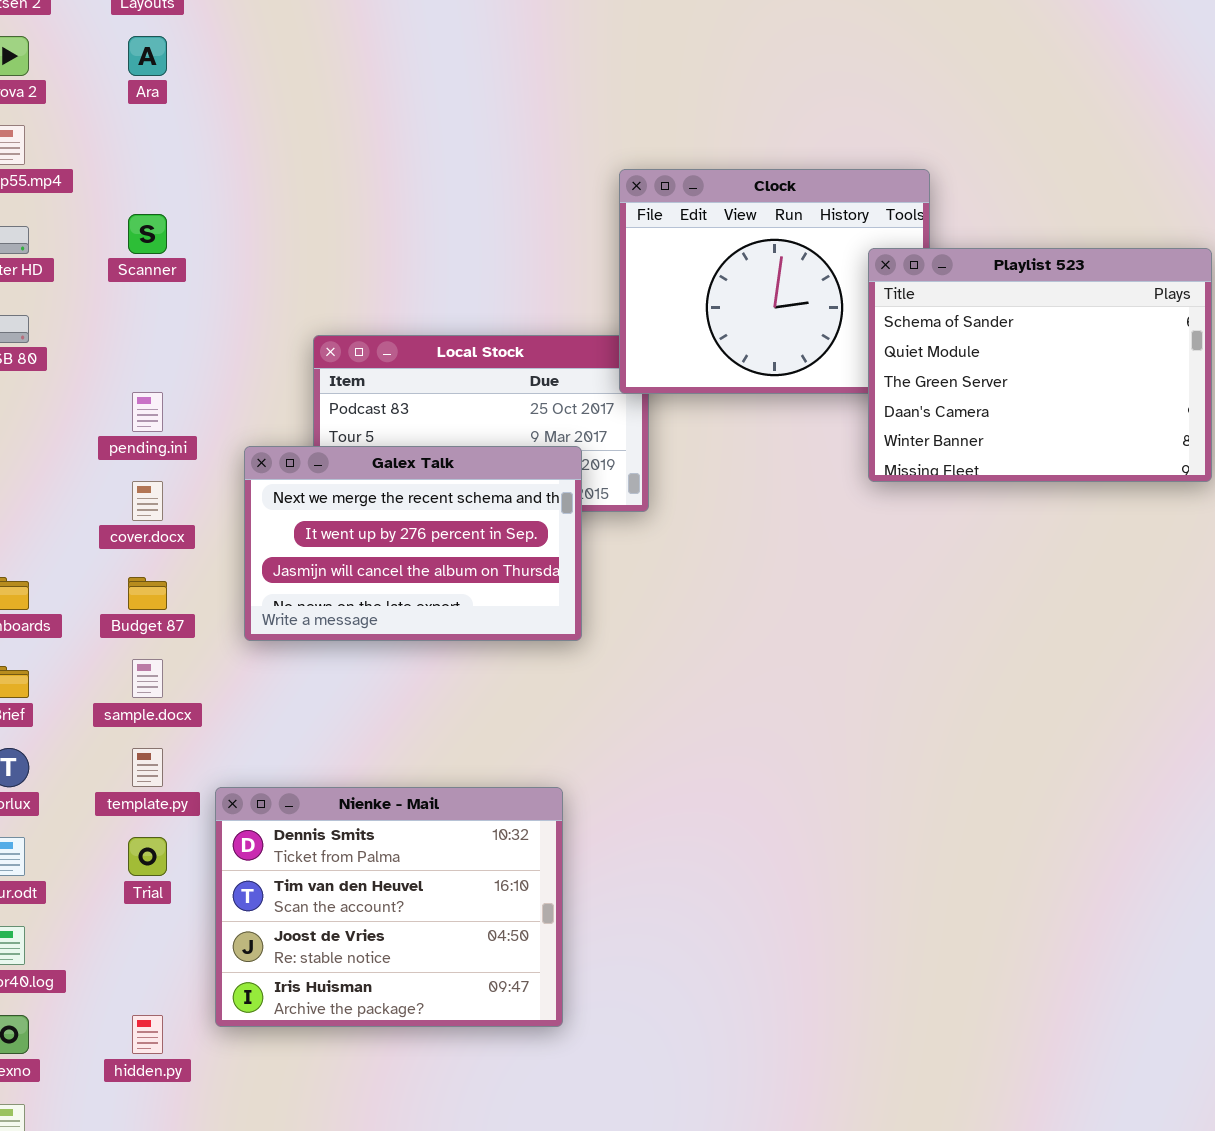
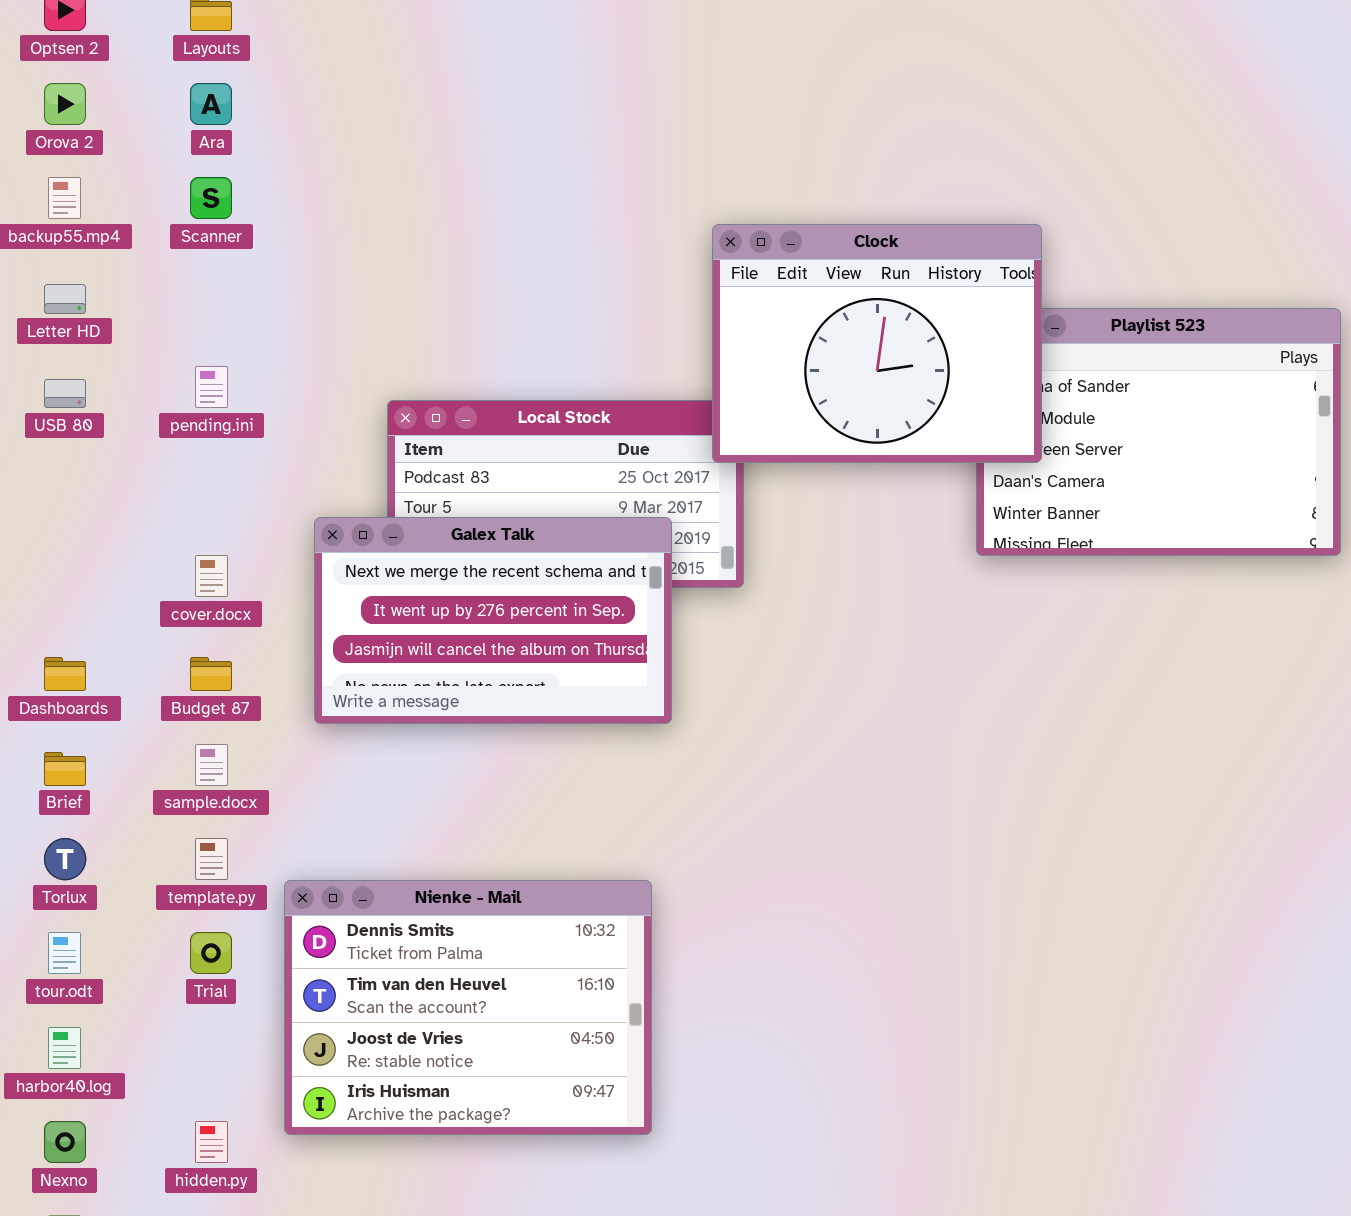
Clock: [619,169,930,394] -> [712,224,1042,463], raised
Scanner: [128,214,167,254] -> [190,177,232,219], moved
pending.ini: [132,392,163,432] -> [195,366,228,408], moved

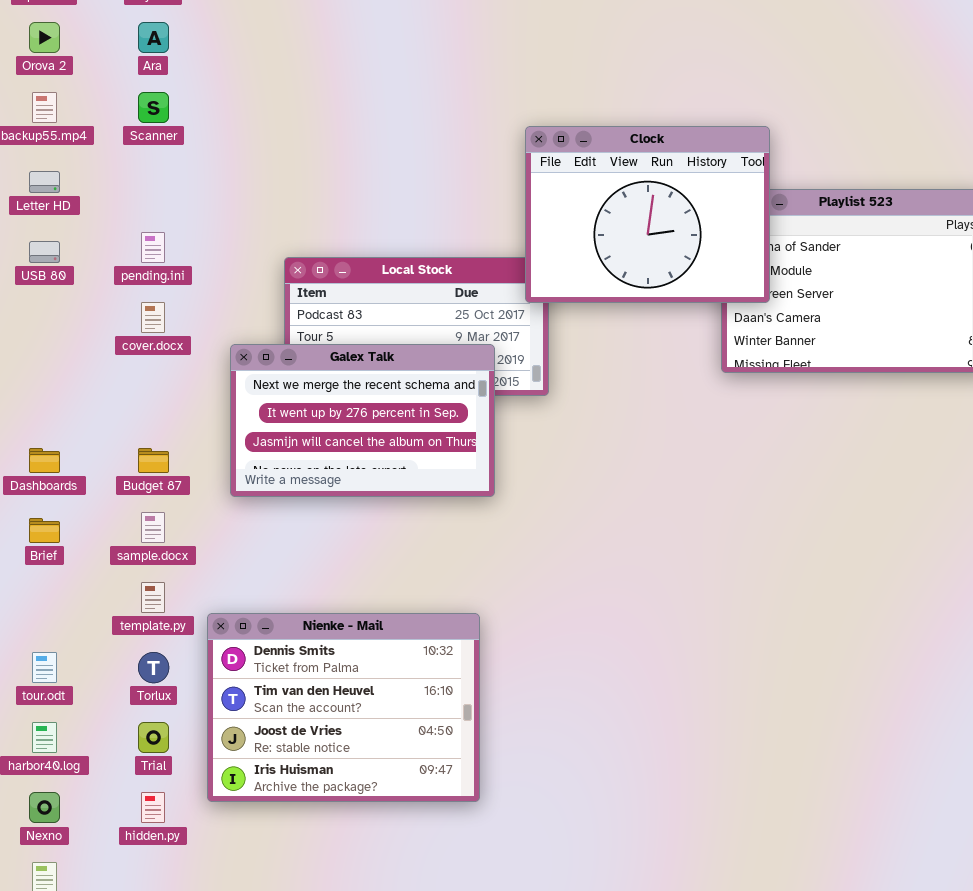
cover.docx: [195,555,228,597] -> [141,302,165,333], moved
Torlux: [44,838,86,880] -> [138,652,169,683], moved
Trial: [190,932,232,974] -> [138,722,169,753], moved

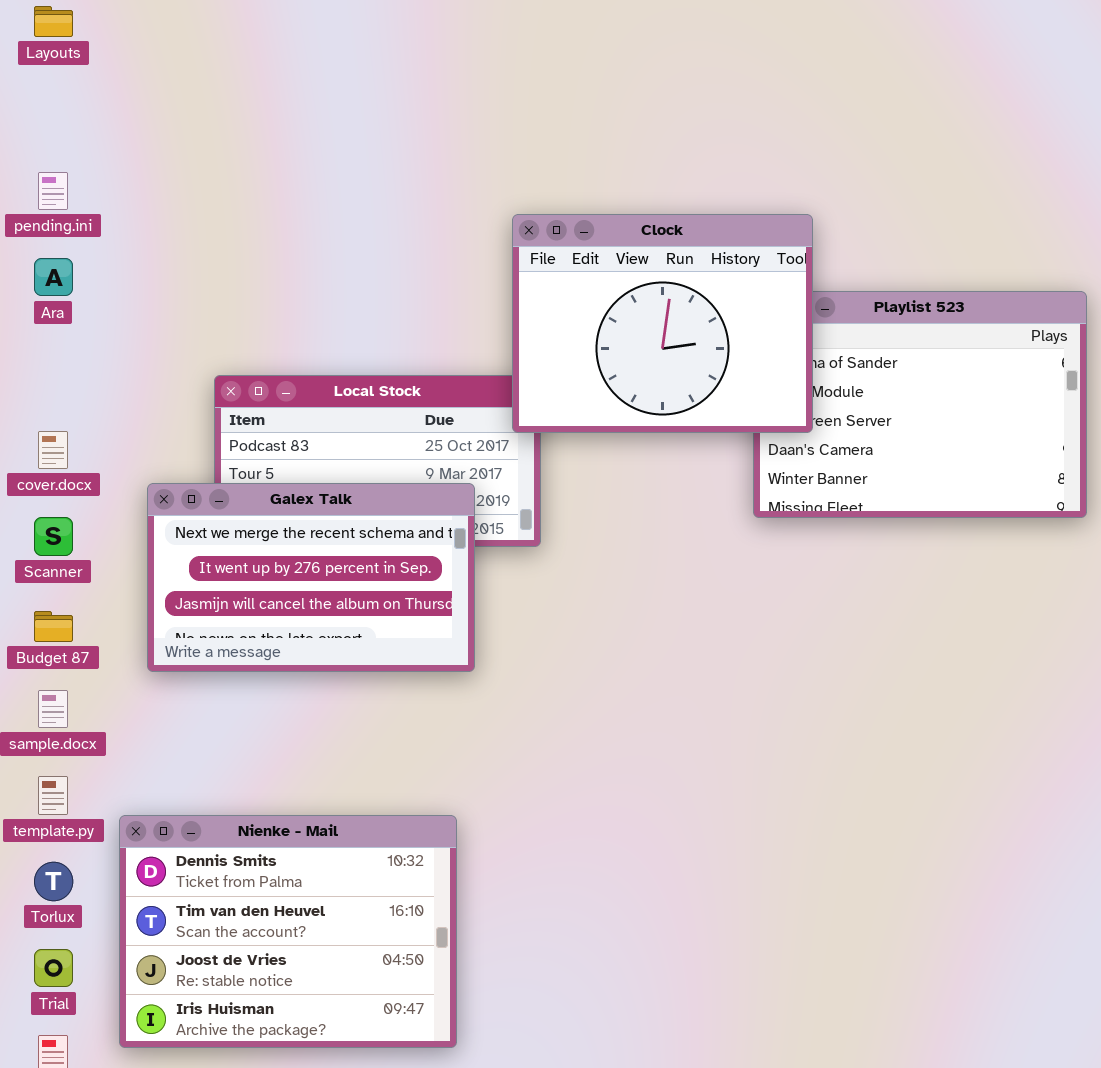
Ara: [138,22,169,53] -> [34,258,73,296], moved
Scanner: [138,92,169,123] -> [34,517,73,556], moved
pending.ini: [141,232,165,263] -> [38,172,68,210], moved

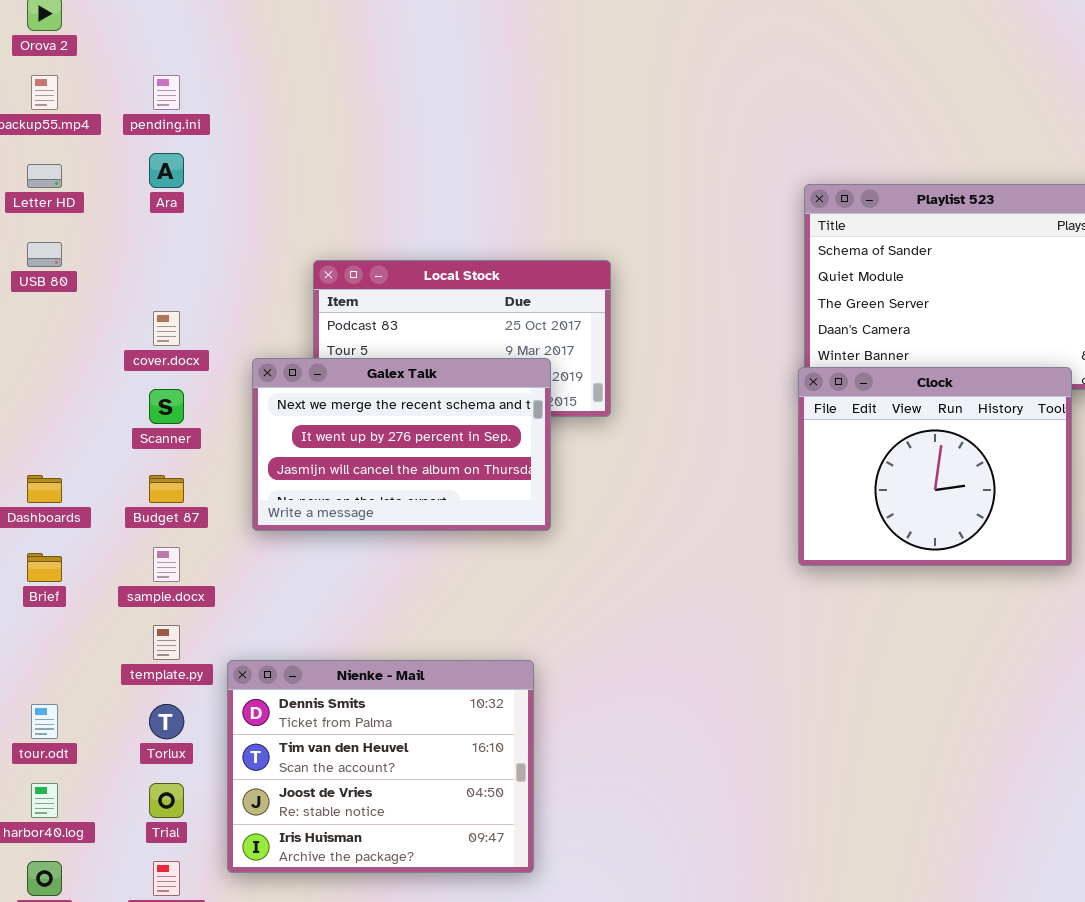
Clock: [512,214,813,433] -> [798,367,1072,566], moved

